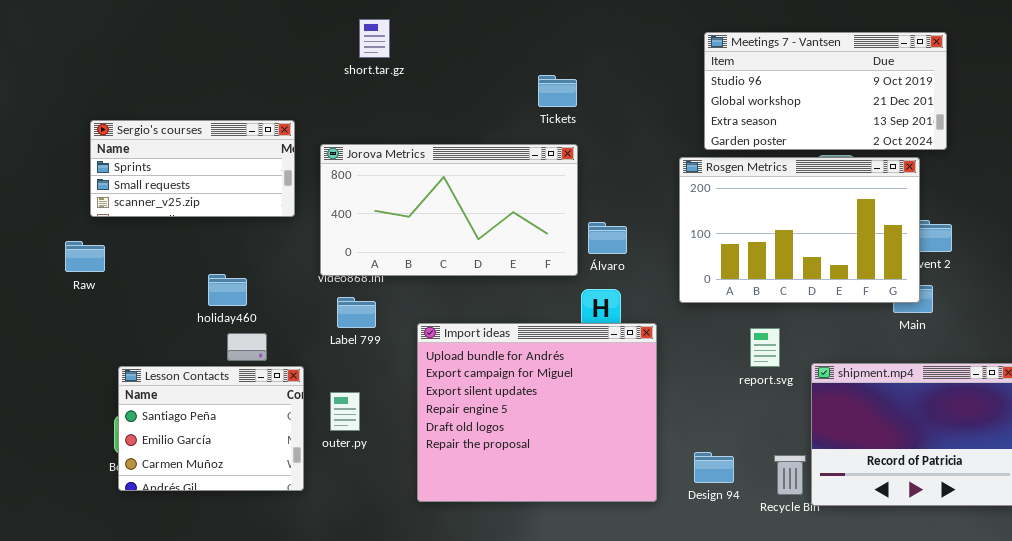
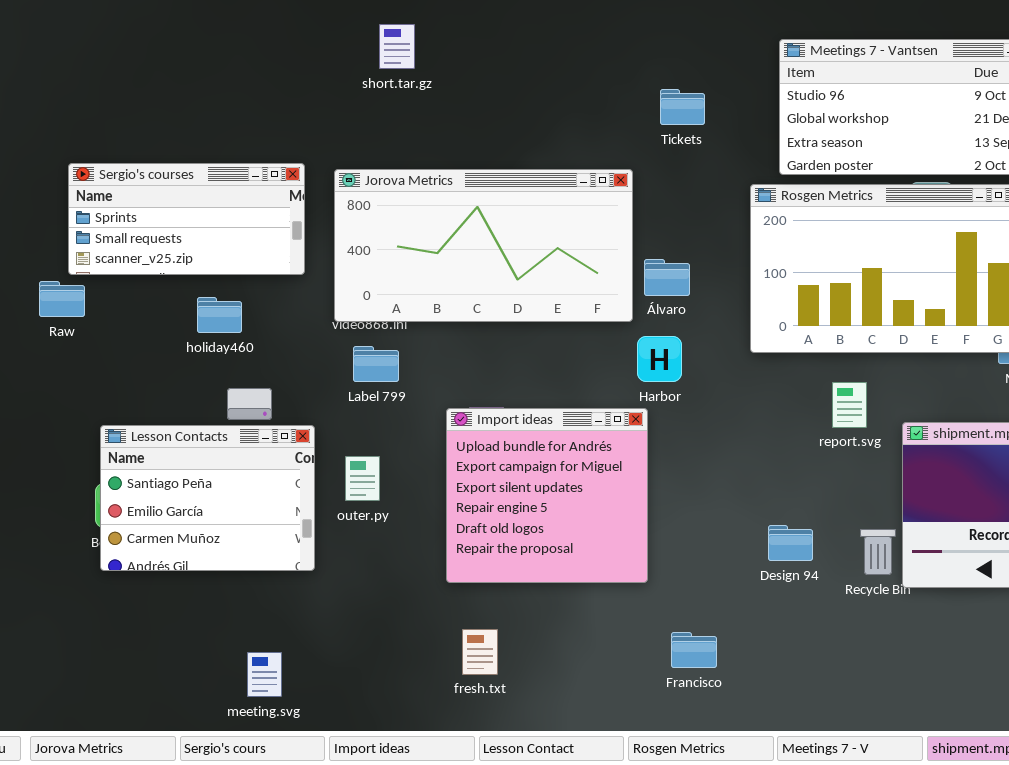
Tickets: [538,75,577,107] -> [660,89,705,125], moved
Sergio's courses: [90,120,295,217] -> [68,163,305,275], moved
holiday460: [208,274,247,306] -> [197,297,242,333], moved
Import ideas: [417,323,657,502] -> [446,408,648,583], resized

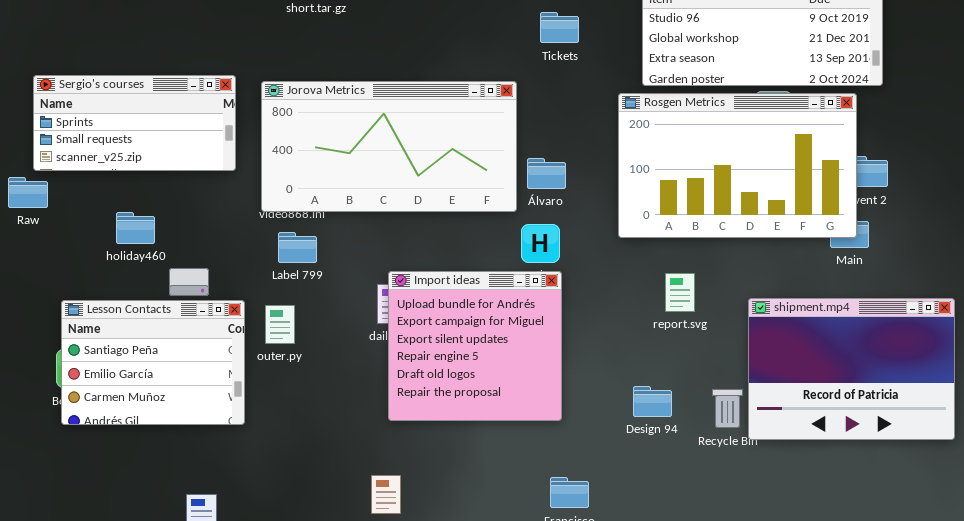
holiday460: [197,297,242,333] -> [116,212,155,244], moved
report.svg: [832,382,867,428] -> [665,273,695,312], moved
Import ideas: [446,408,648,583] -> [388,271,562,421], moved
outer.py: [345,456,380,501] -> [265,305,295,344], moved

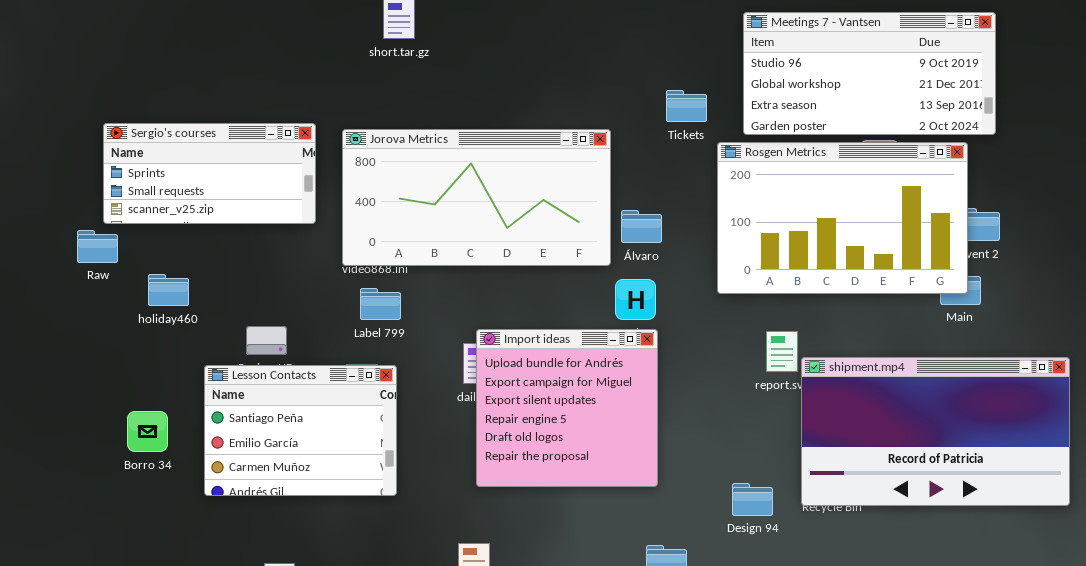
Tickets: [540,12,579,43] -> [666,90,707,122], moved
holiday460: [116,212,155,244] -> [148,274,189,306], moved
shipment.mp4: [748,298,955,440] -> [801,357,1070,506], resized
Lesson Contacts: [61,300,245,425] -> [204,365,397,496], moved
Design 94: [633,386,672,417] -> [732,483,773,516], moved

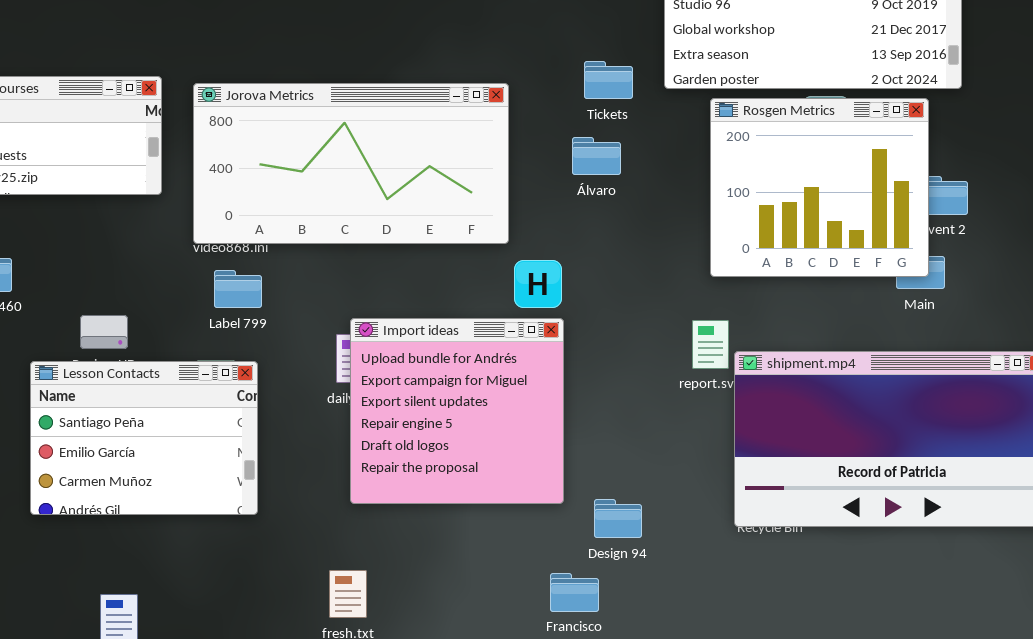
Tickets: [666,90,707,122] -> [584,61,633,99], moved
Rosgen Metrics: [717,142,968,294] -> [710,98,929,277], resized
Álvaro: [621,210,662,243] -> [572,137,621,175], moved
Design 94: [732,483,773,516] -> [594,499,642,538], moved

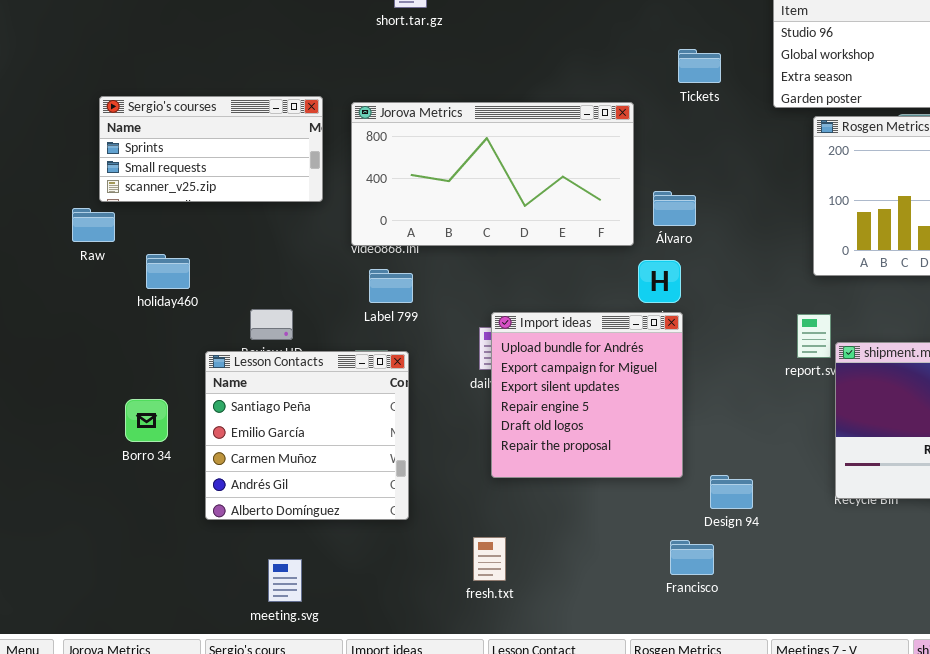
Tickets: [584,61,633,99] -> [678,49,721,83], moved
Álvaro: [572,137,621,175] -> [653,191,696,226], moved
Lesson Contacts: [30,361,258,515] -> [205,351,409,520], resized

